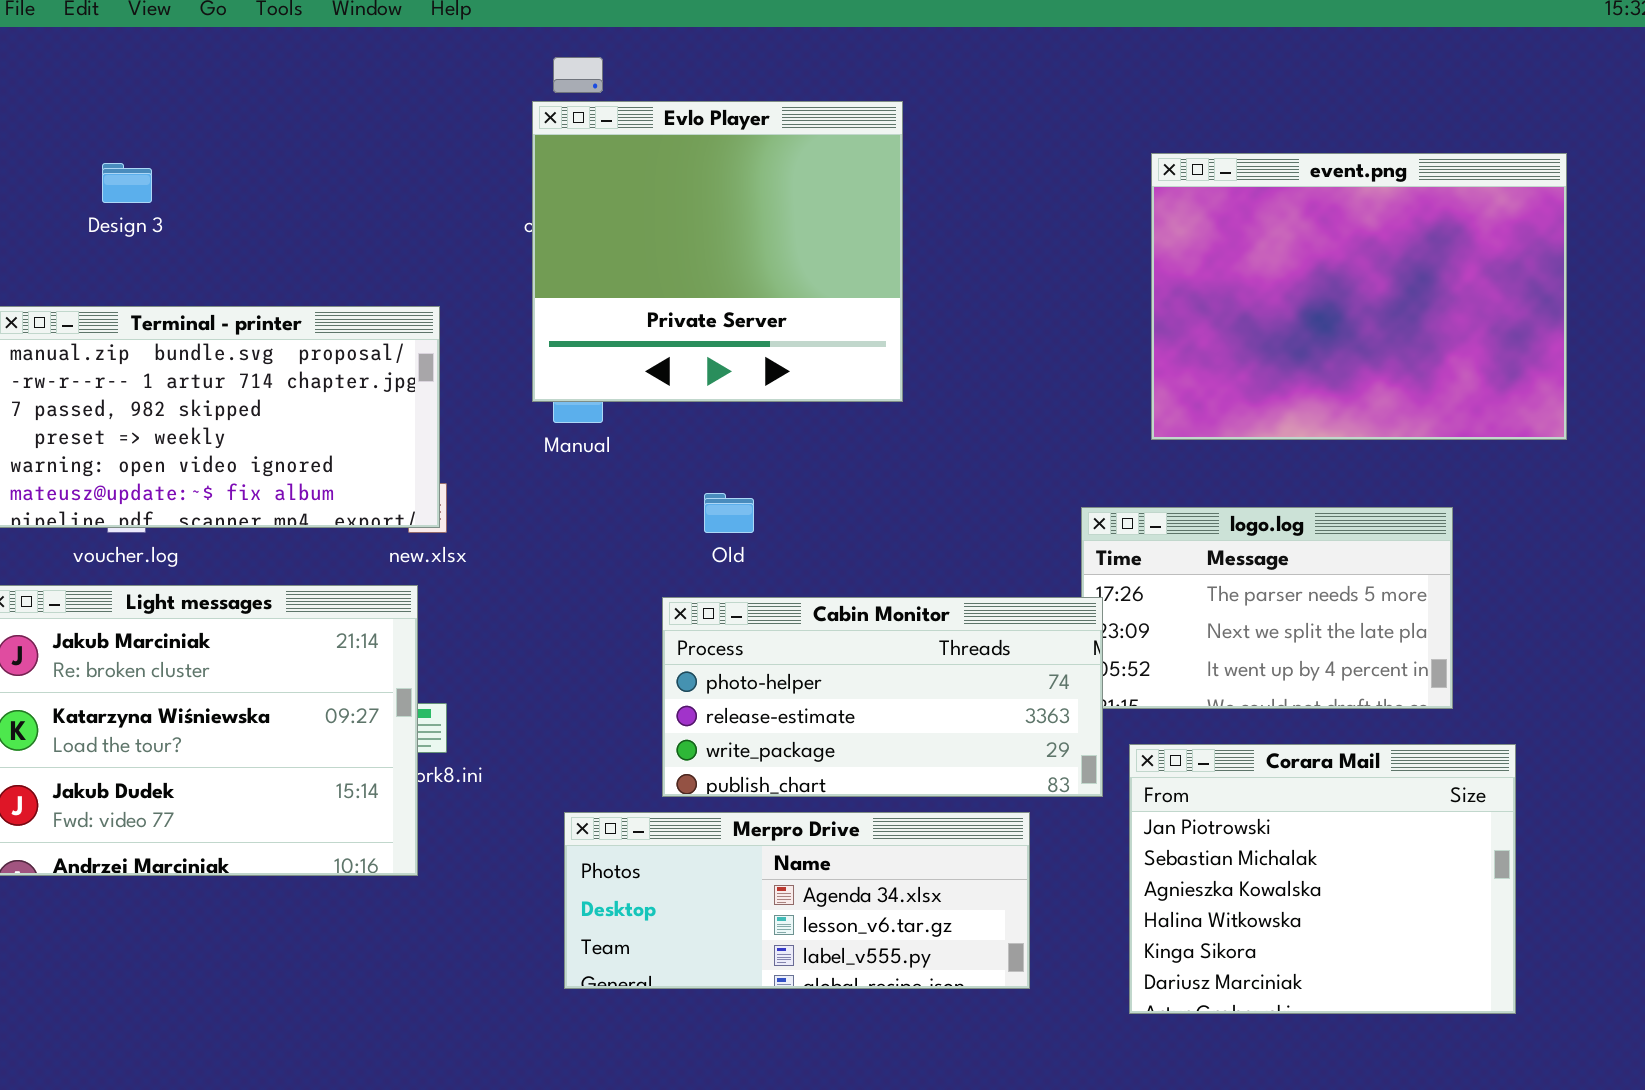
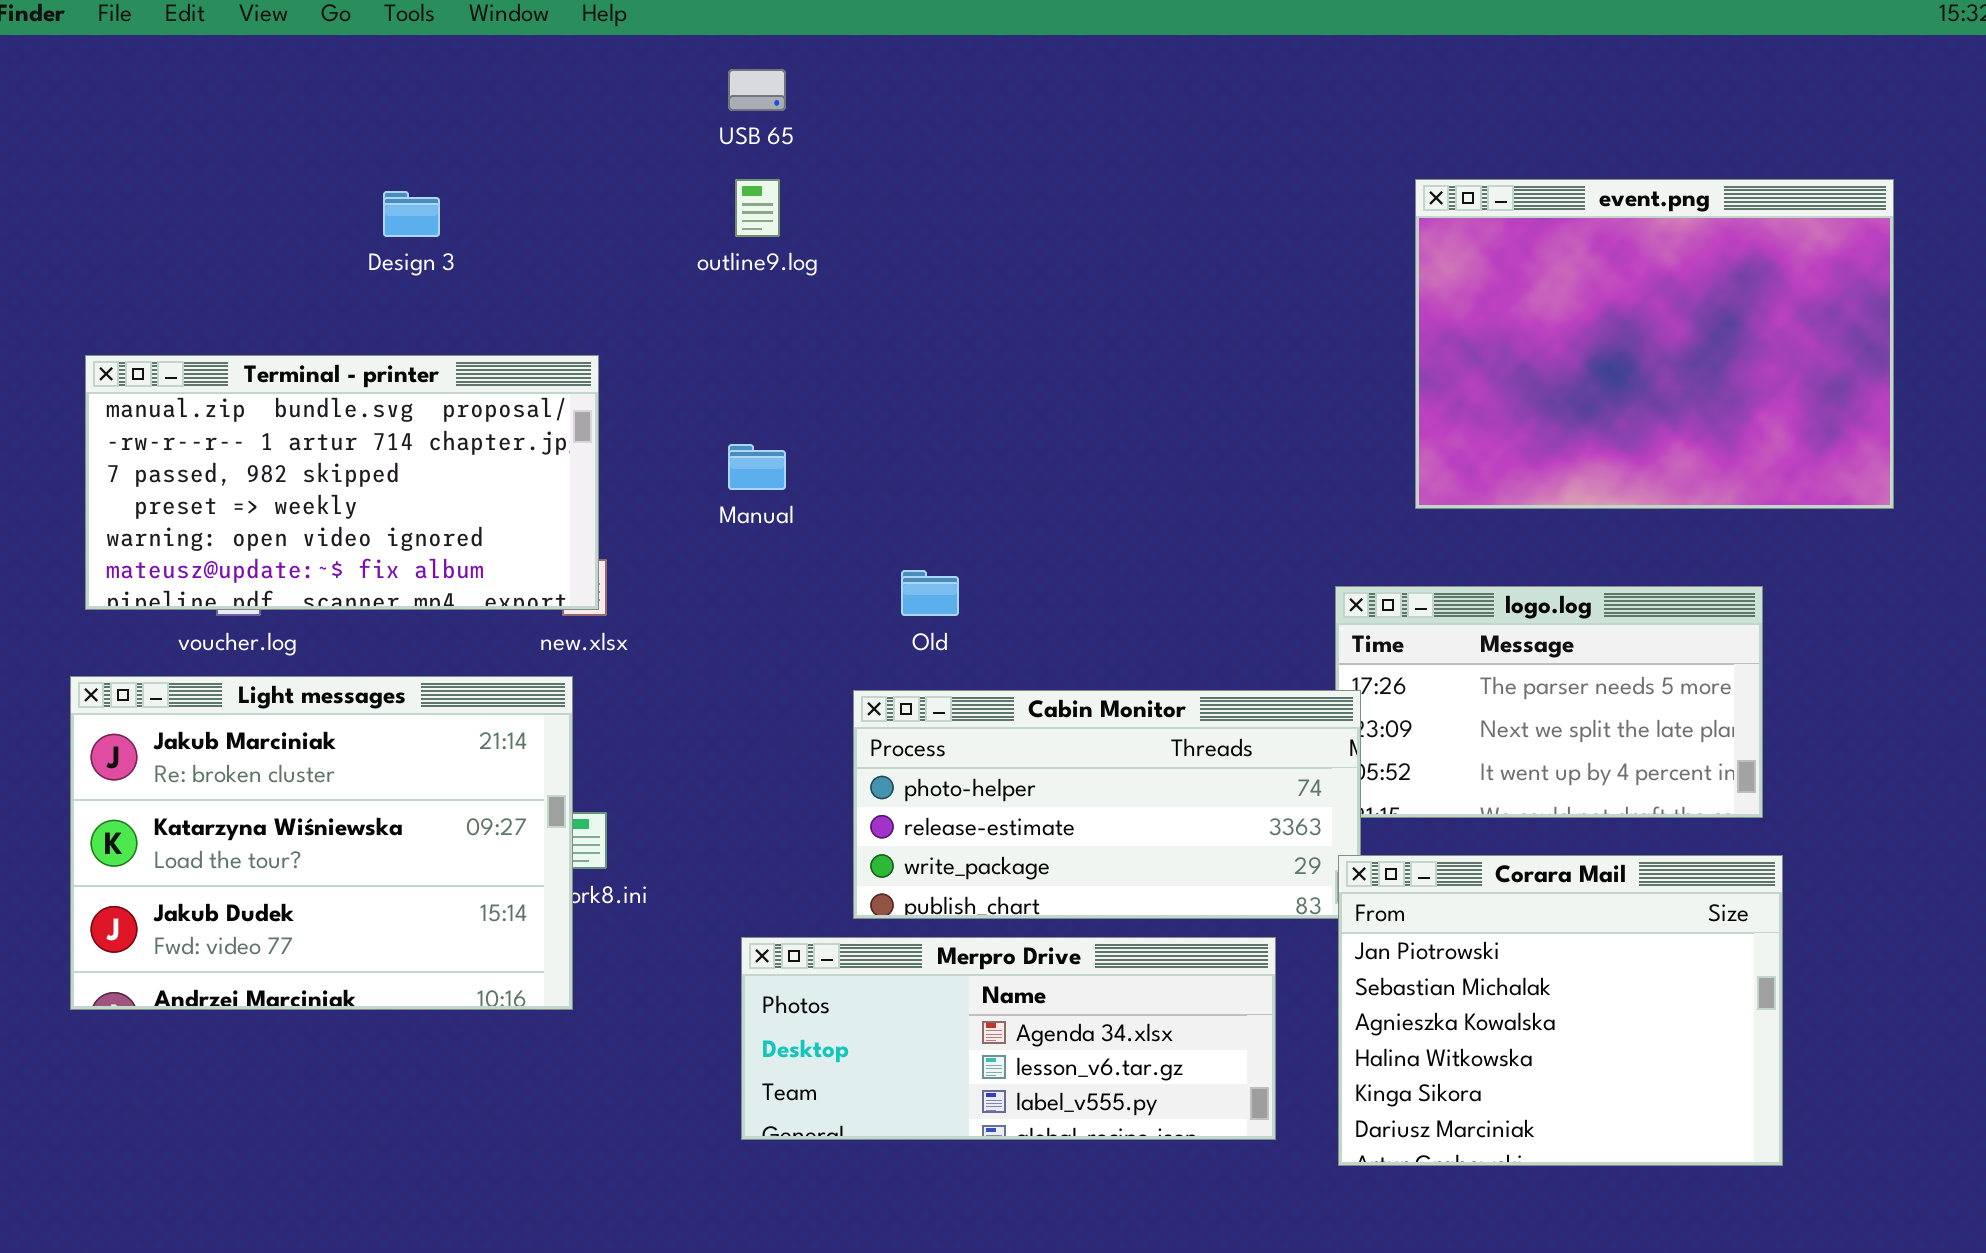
Evlo Player: [532,101,903,402] -> none, closed
Design 3: [102,163,152,203] -> [383,191,440,237], moved
Corara Mail: [1129,744,1516,1014] -> [1338,855,1783,1166], moved

